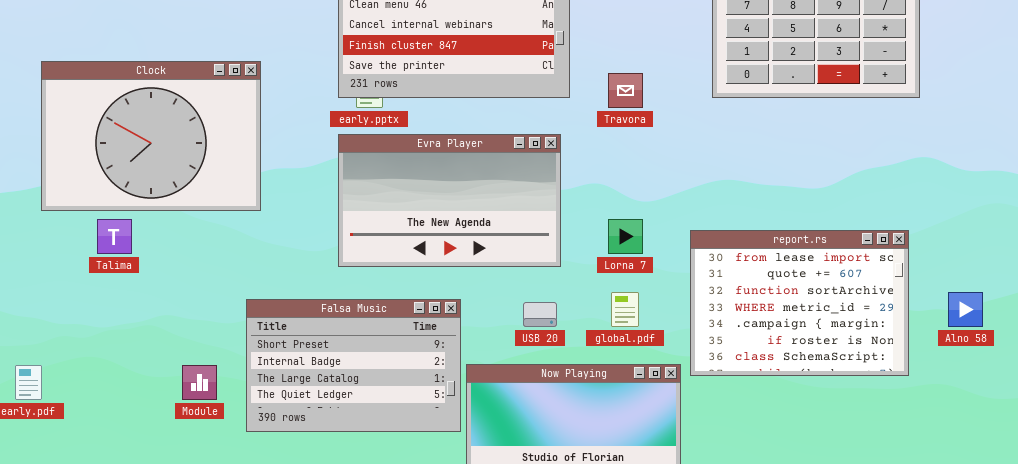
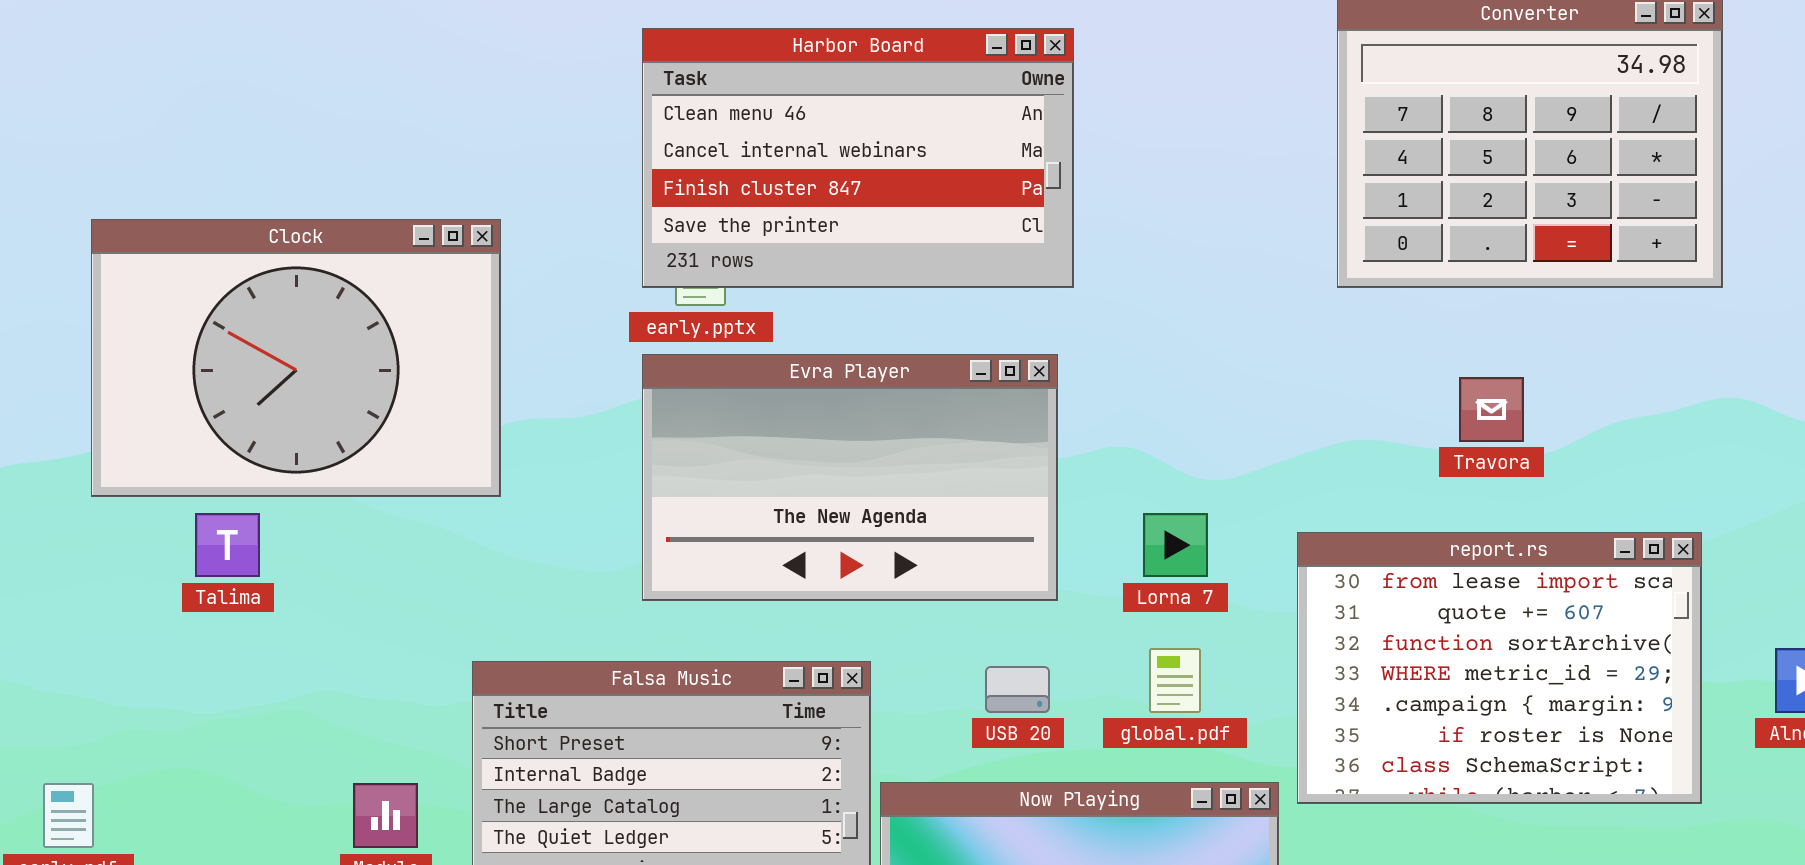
Travora: [608,73,643,108] -> [1459,377,1524,442], moved

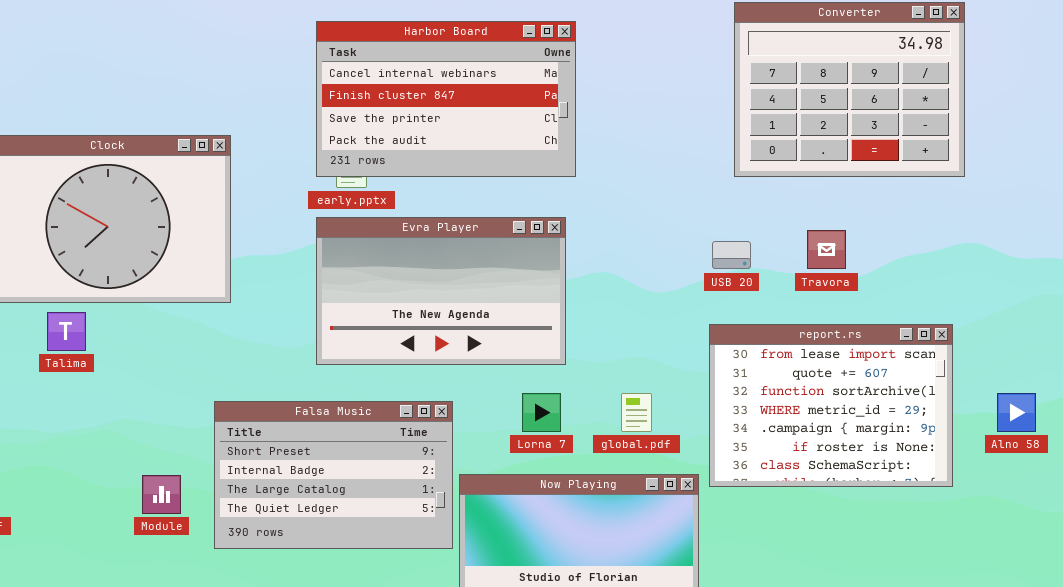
Harbor Board: [642,28,1074,288] -> [316,21,576,177], scrolled down 1 row
Lorna 7: [1143,513,1208,577] -> [522,393,561,432], moved
USB 20: [985,666,1050,713] -> [712,241,751,269], moved

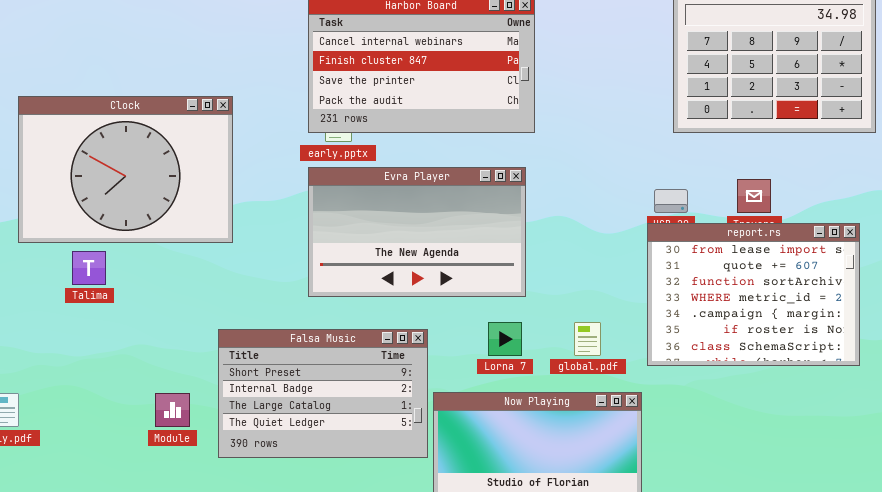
report.rs: [709,324,953,487] -> [647,223,860,366], moved

